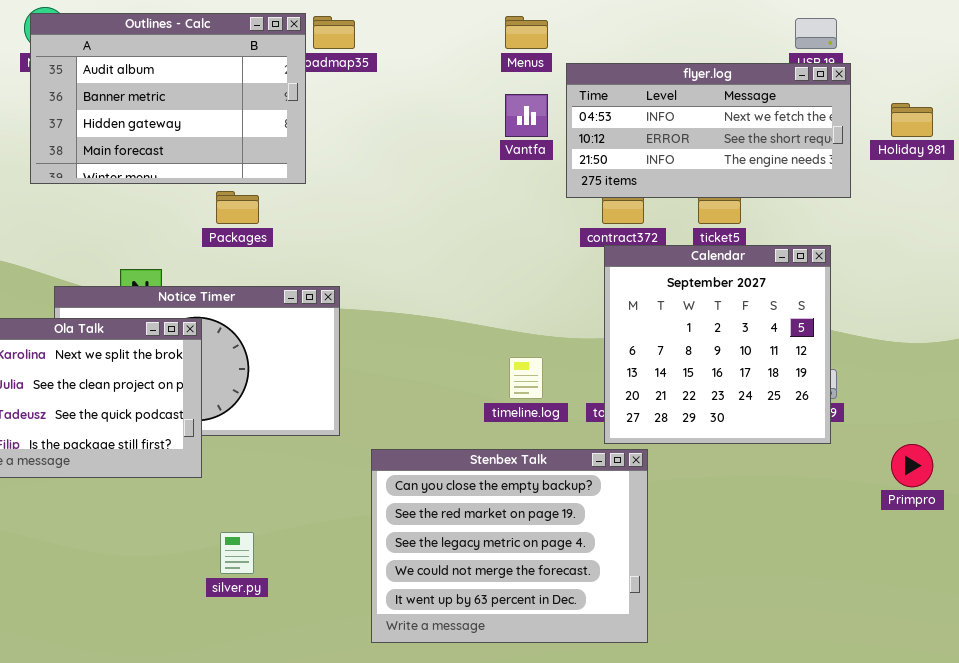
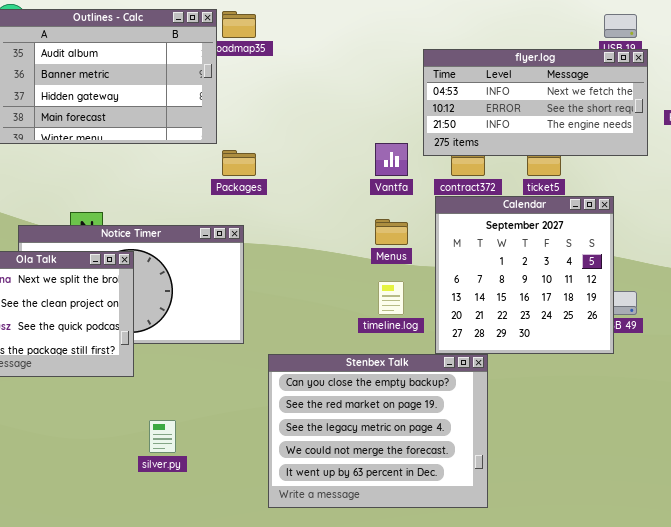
Menus: [505,16,548,49] -> [375,219,408,245], moved
Vantfa: [505,94,548,137] -> [375,143,408,176], moved
Packages: [216,191,259,224] -> [222,150,256,176], moved
Calendar: [604,245,831,444] -> [435,196,614,354], moved

